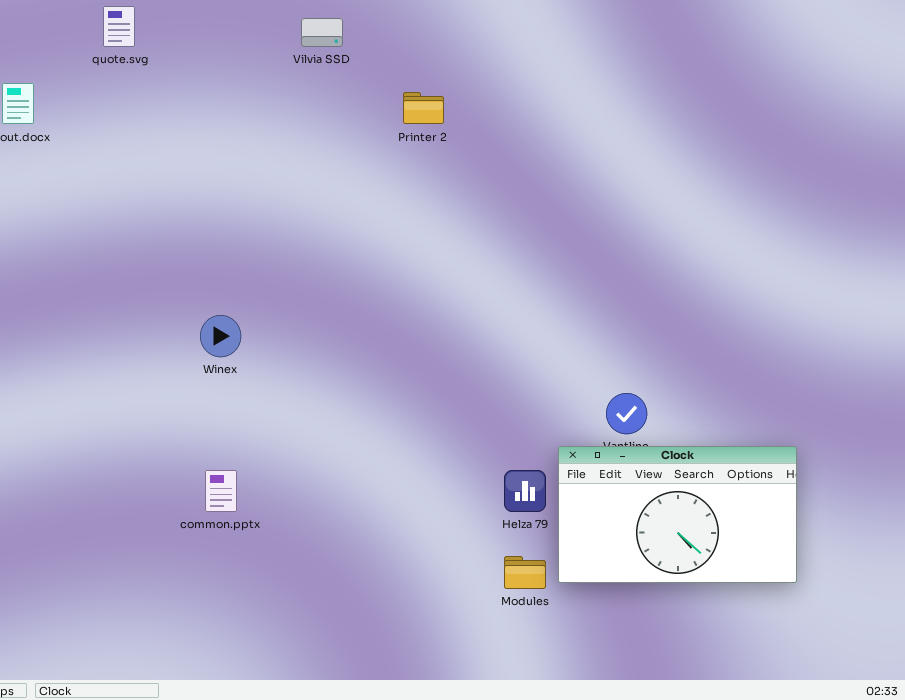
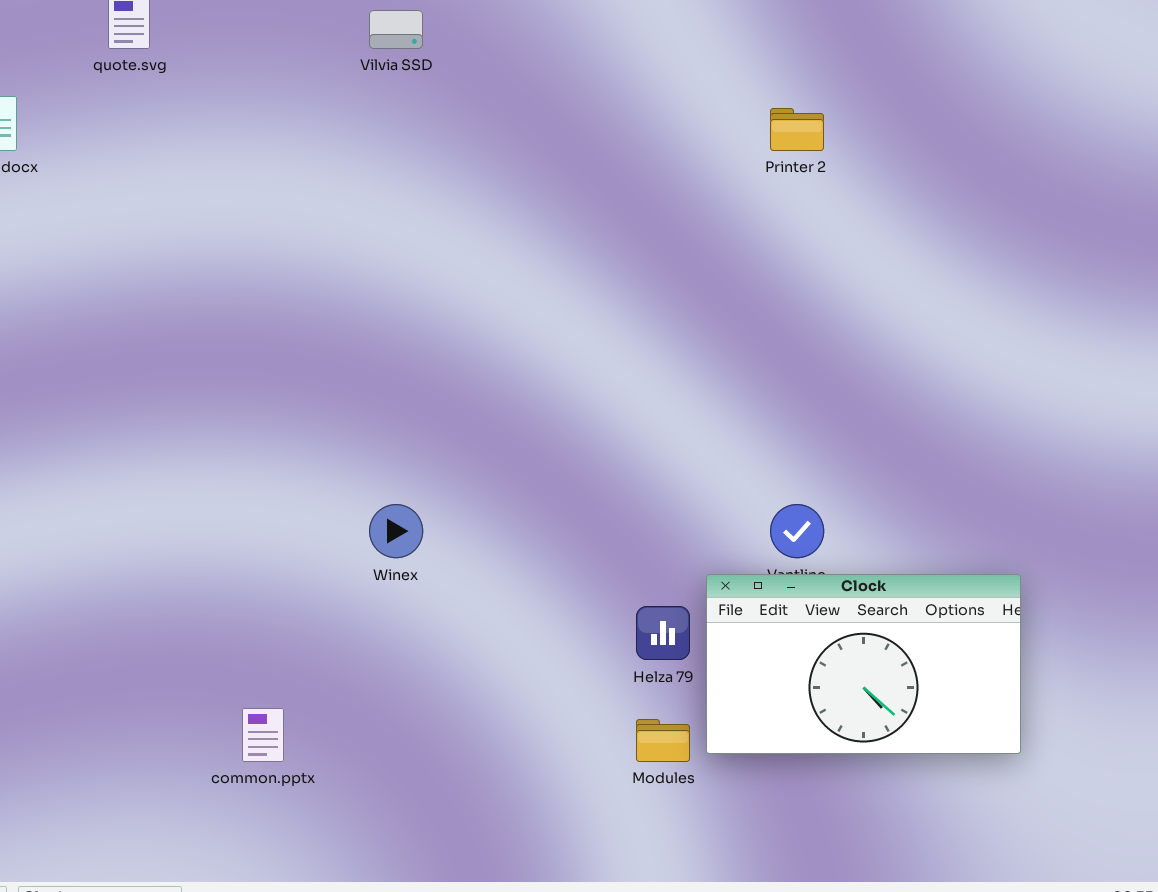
Printer 2: [403,92,444,124] -> [770,108,824,151], moved
Winex: [200,315,241,357] -> [369,504,423,558], moved
common.pptx: [205,470,237,512] -> [242,708,284,762], moved

